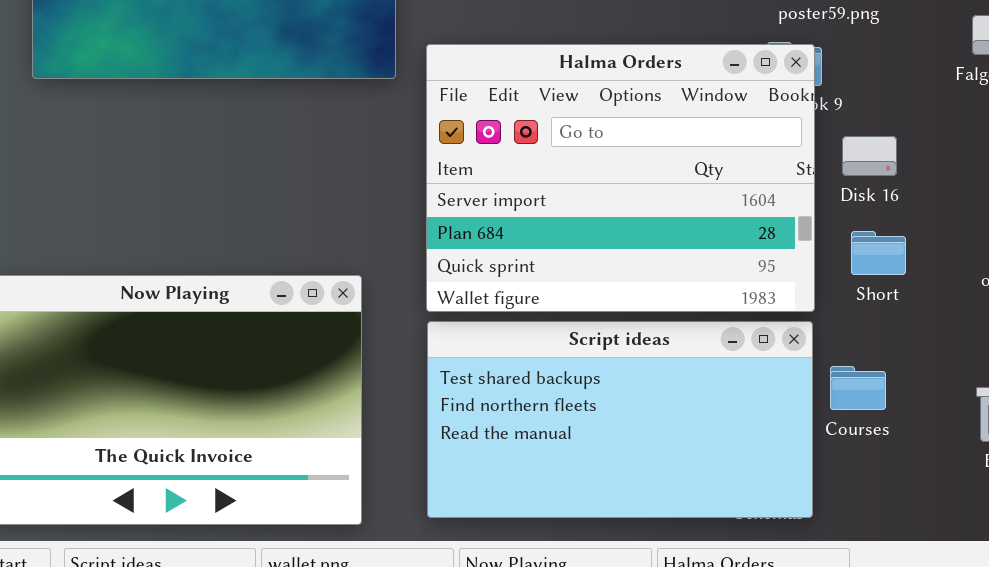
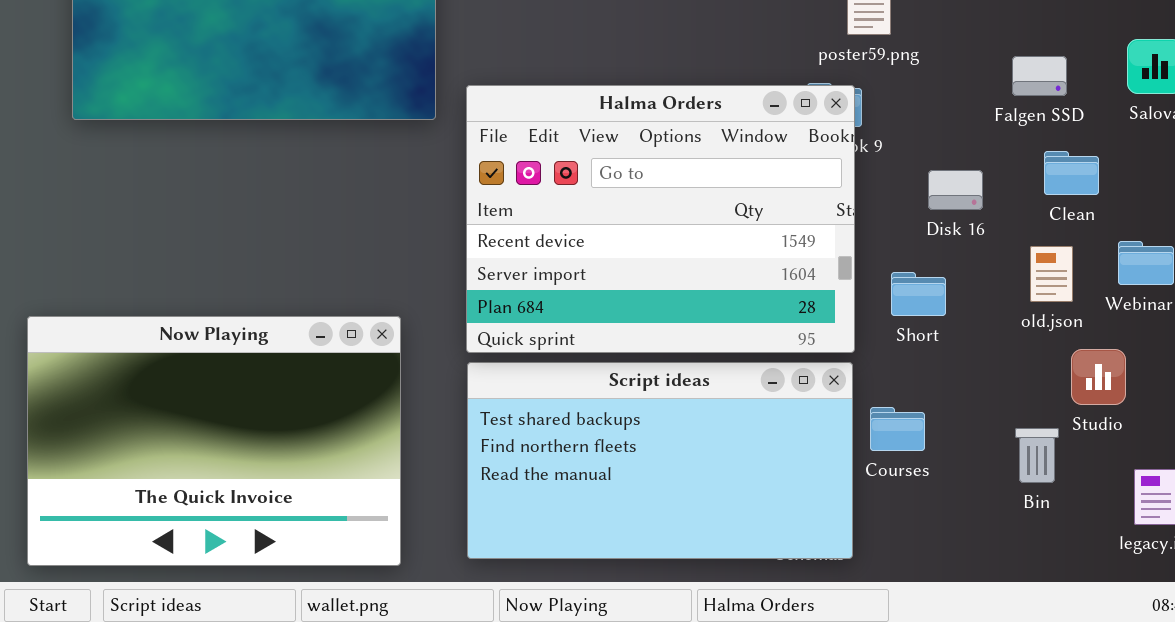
Halma Orders: [426,44,815,312] -> [466,85,855,353], scrolled up 1 row
Disk 16: [842,136,897,176] -> [928,170,983,210], moved

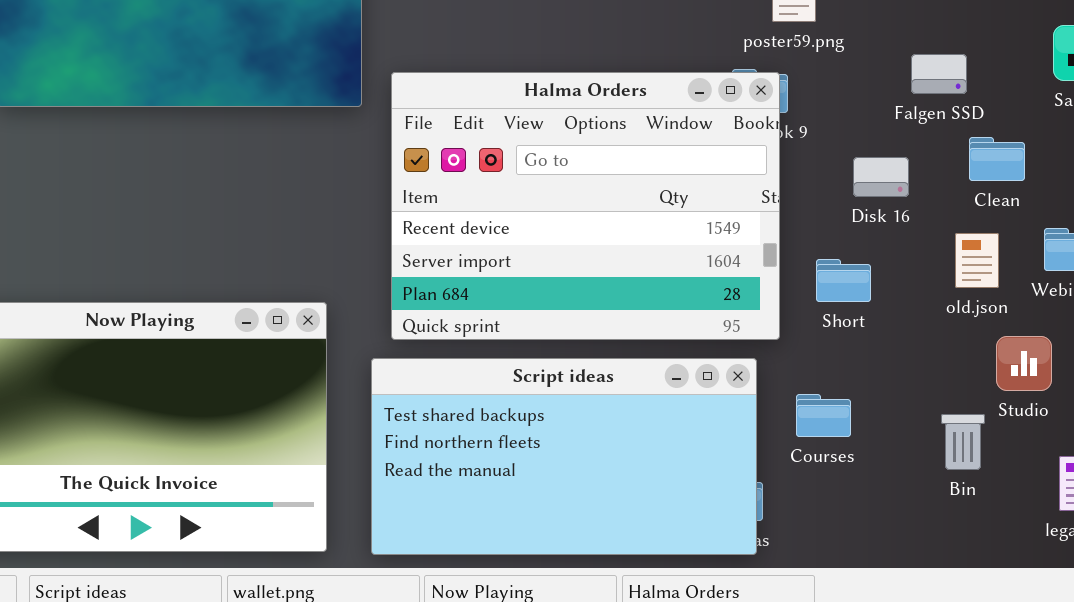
Falgen SSD: [1012,56,1067,96] -> [911,54,967,94], moved
Script ideas: [467,362,853,559] -> [371,358,757,555], moved

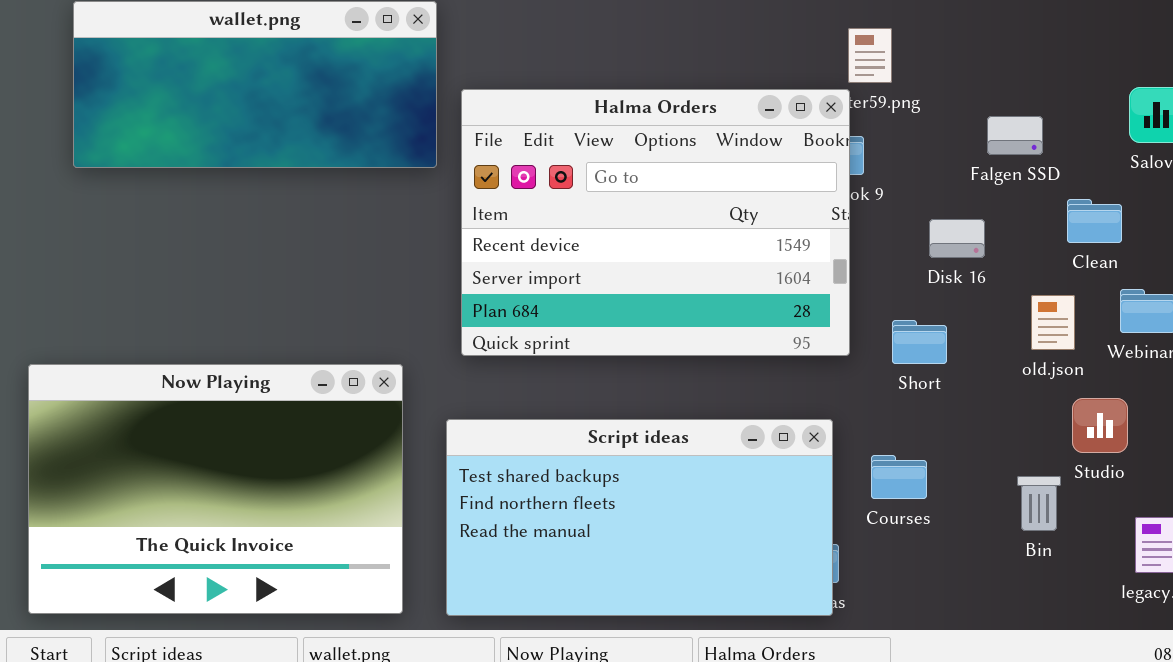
Halma Orders: [391,72,780,340] -> [461,89,850,356], moved
Clean: [969,137,1025,181] -> [1067,199,1122,243], moved

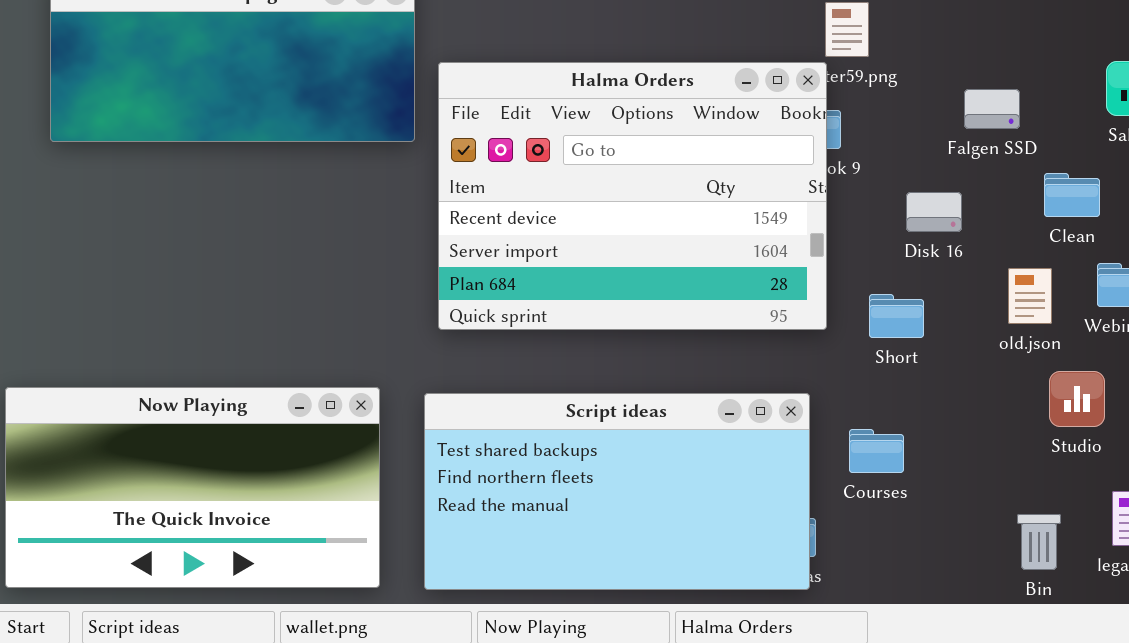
Now Playing: [28,364,403,614] -> [5,387,380,588], resized
Bin: [1017,476,1061,531] -> [1017,514,1061,570], moved

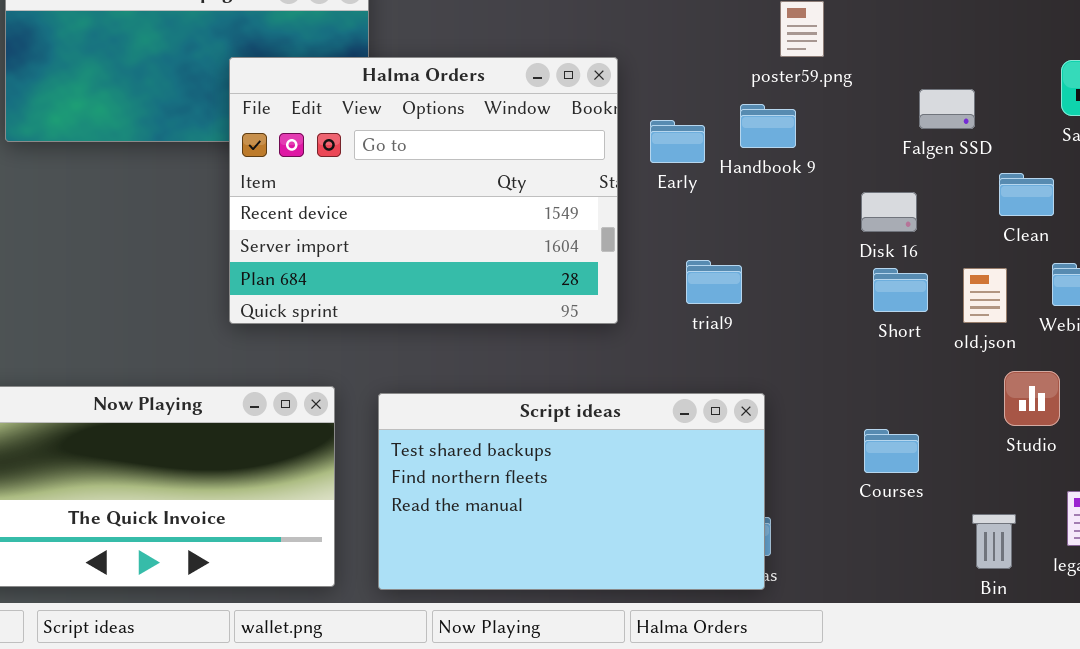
Halma Orders: [438,62,827,330] -> [229,57,618,324], moved
Short: [869,294,924,338] -> [873,268,928,312], moved
Courses: [849,429,904,473] -> [864,429,919,473], moved

